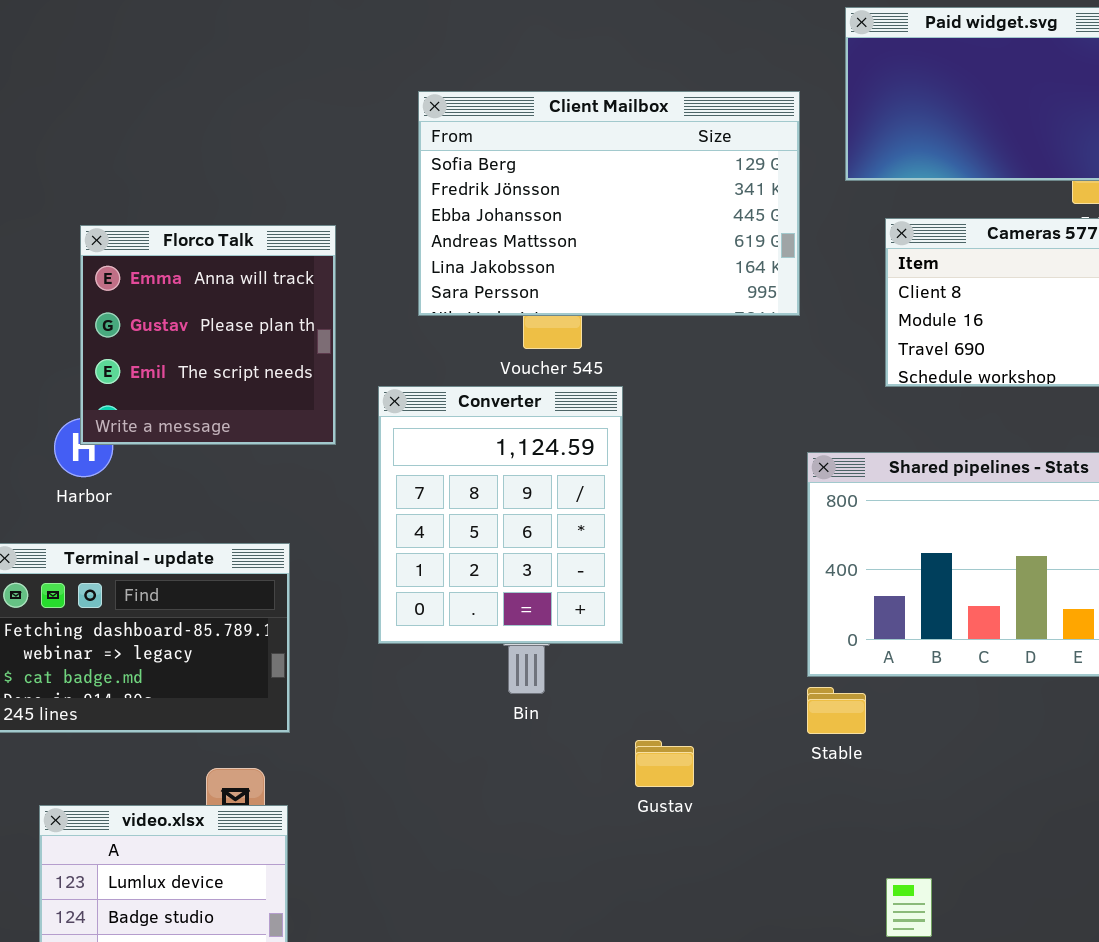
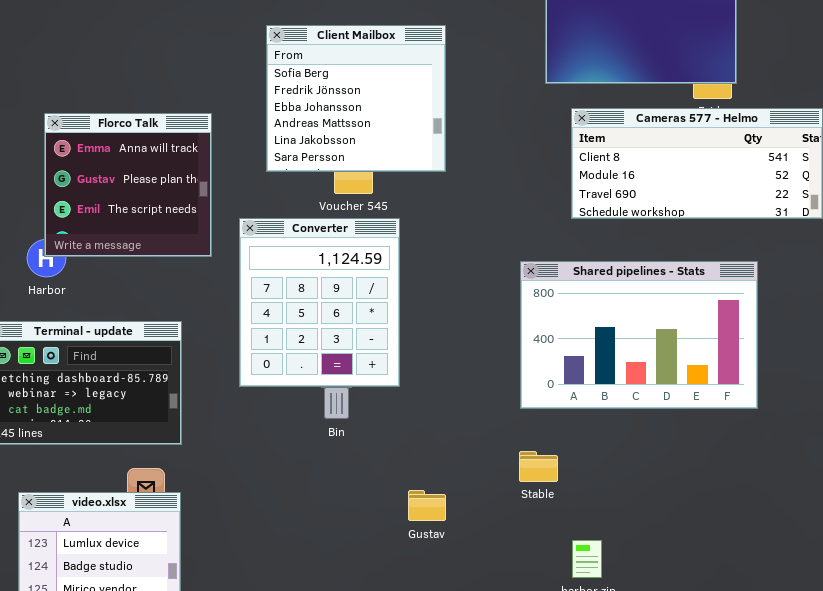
Client Mailbox: [418,91,800,316] -> [266,25,446,172], resized
Stable: [807,687,866,734] -> [519,451,558,482], moved
Gustav: [635,740,694,787] -> [408,490,446,521], moved

